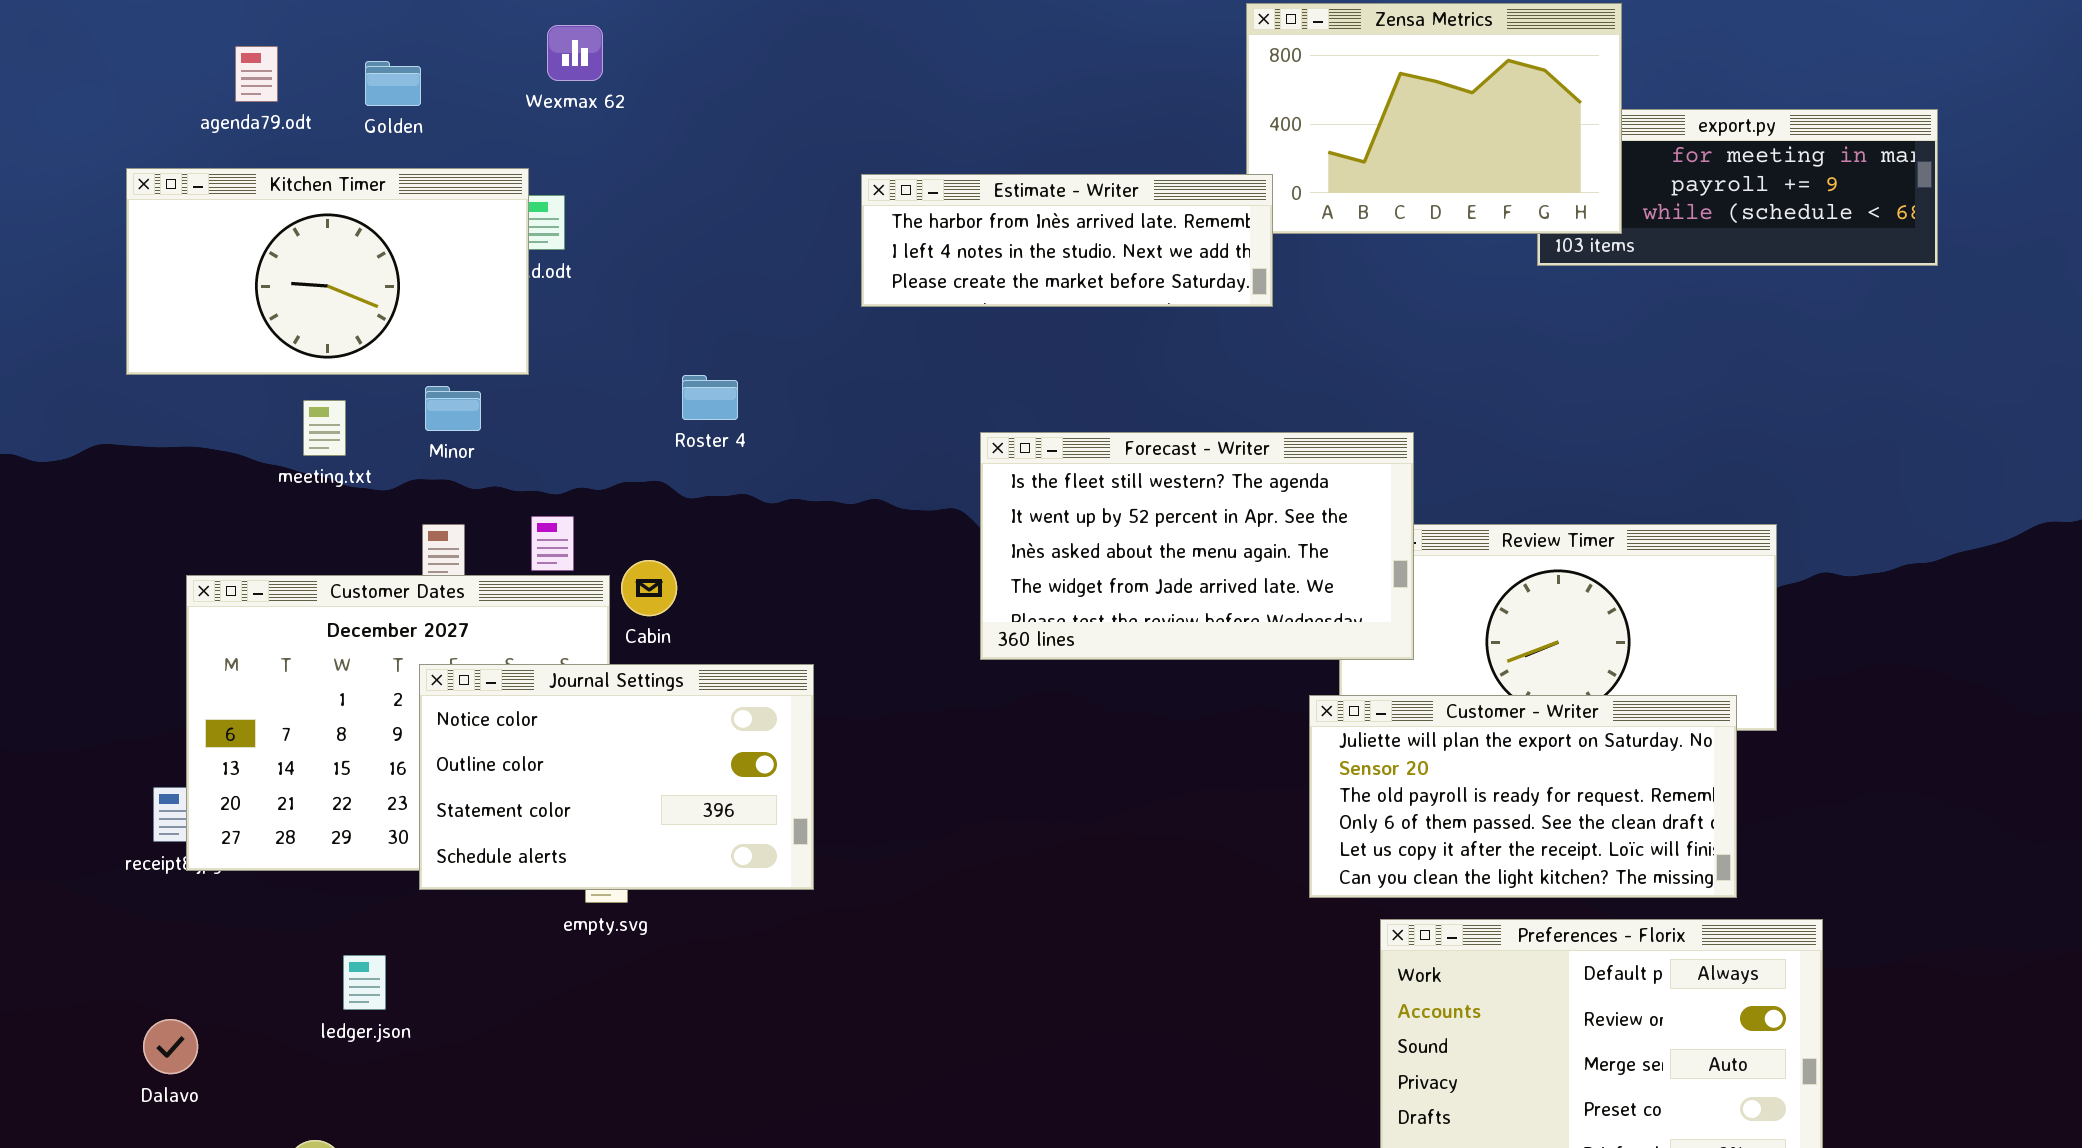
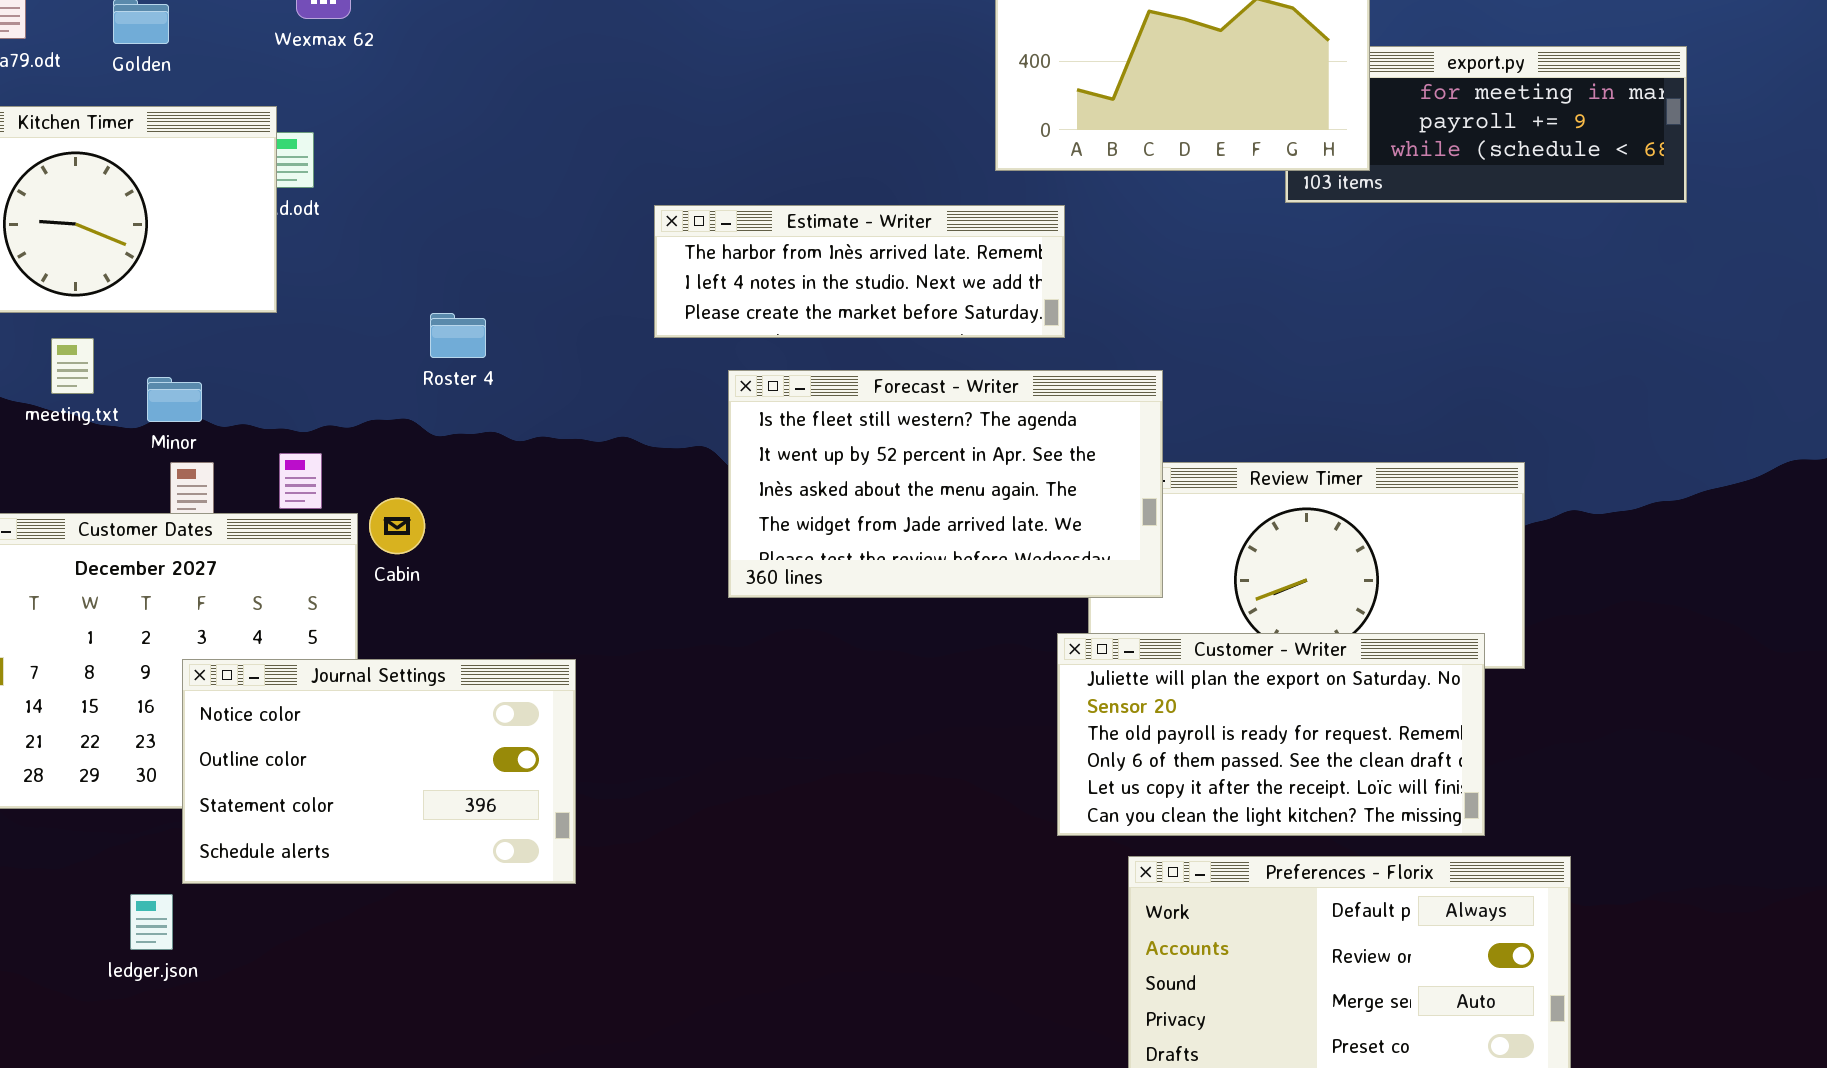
Estimate - Writer: [861,174,1273,307] -> [654,205,1065,338], moved
Minor: [425,386,481,431] -> [147,377,202,422], moved
Journal Settings: [419,664,814,890] -> [182,659,576,884], moved
ledger.json: [343,955,386,1010] -> [130,894,173,950], moved

